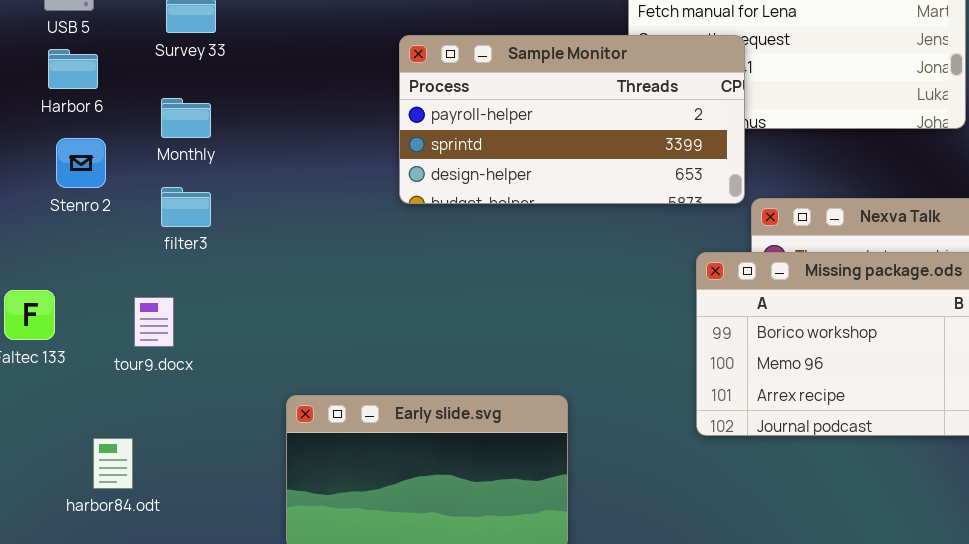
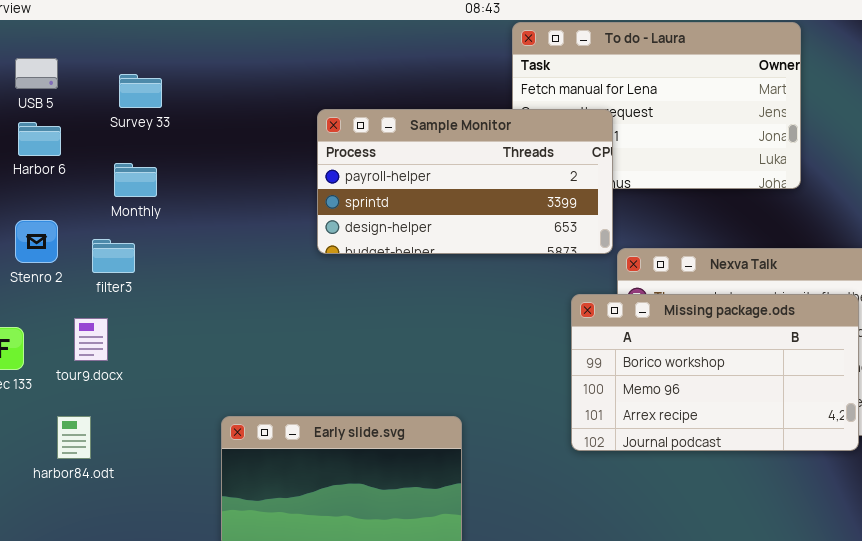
Stenro 2: [56,138,106,188] -> [15,220,58,263], moved
filter3: [161,187,211,227] -> [92,239,135,273], moved
tour9.docx: [134,297,174,347] -> [74,318,108,361], moved
harbor84.odt: [93,438,133,489] -> [57,416,91,459], moved

